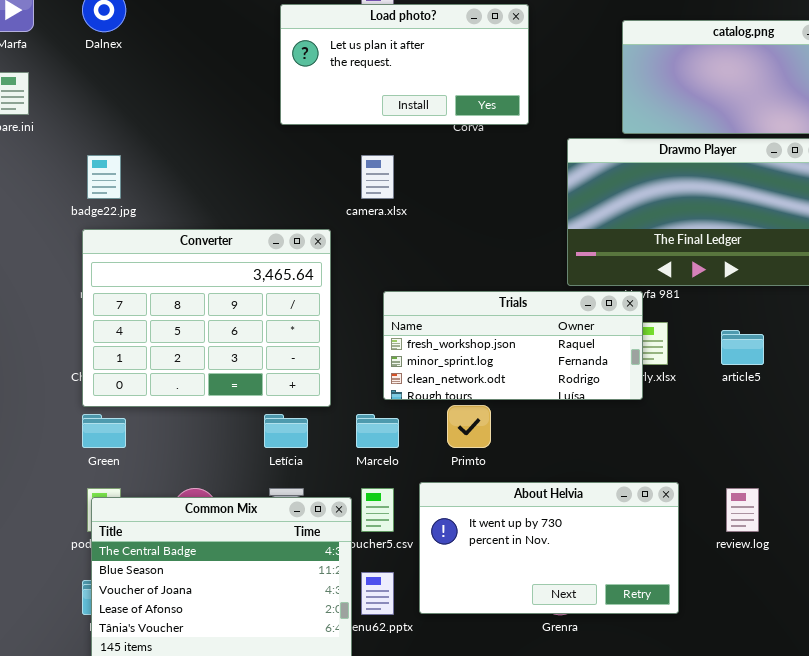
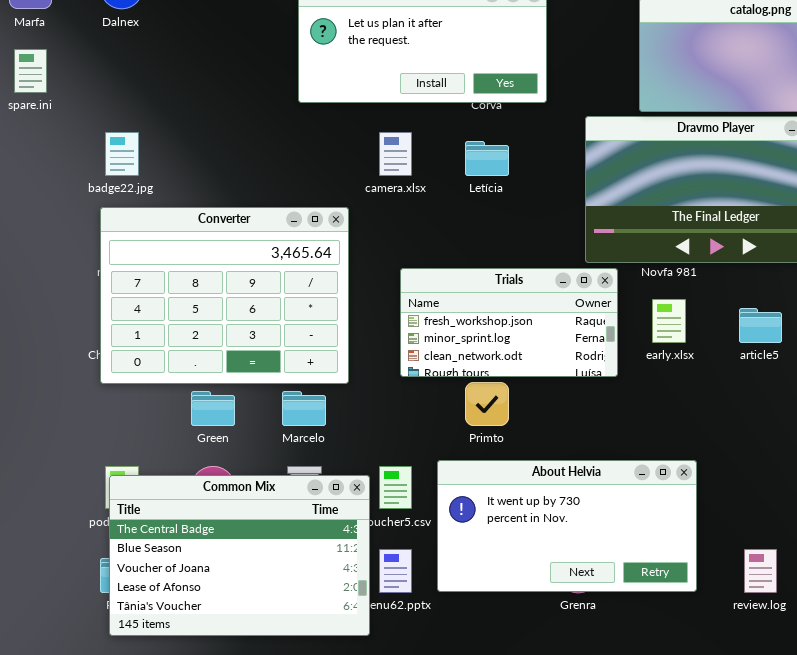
Trials: [383,291,643,400] -> [400,268,618,377], resized
Green: [82,414,126,448] -> [191,391,235,426], moved
Letícia: [264,414,308,448] -> [465,141,509,176], moved
Marcelo: [356,414,399,448] -> [282,391,326,426], moved
review.log: [726,488,759,532] -> [744,549,777,593], moved

